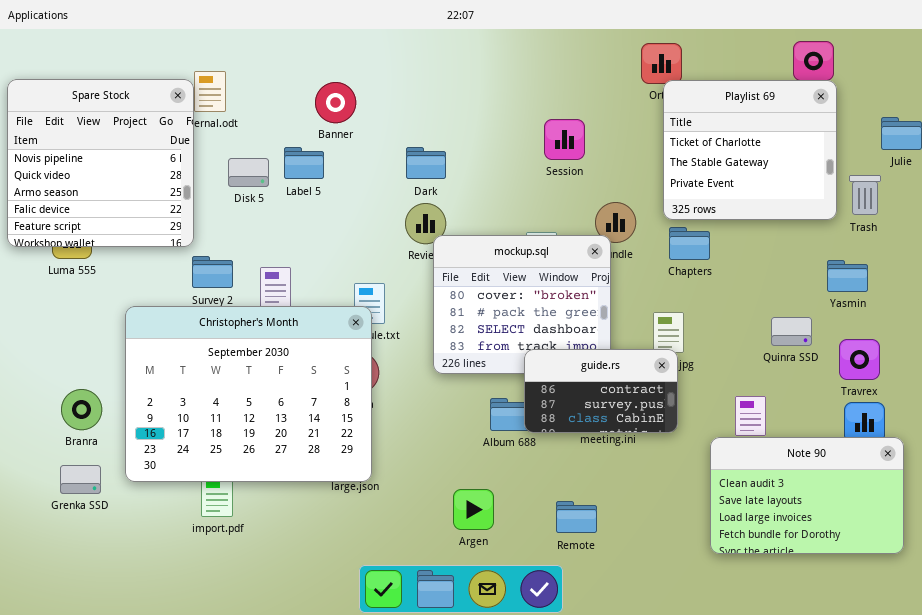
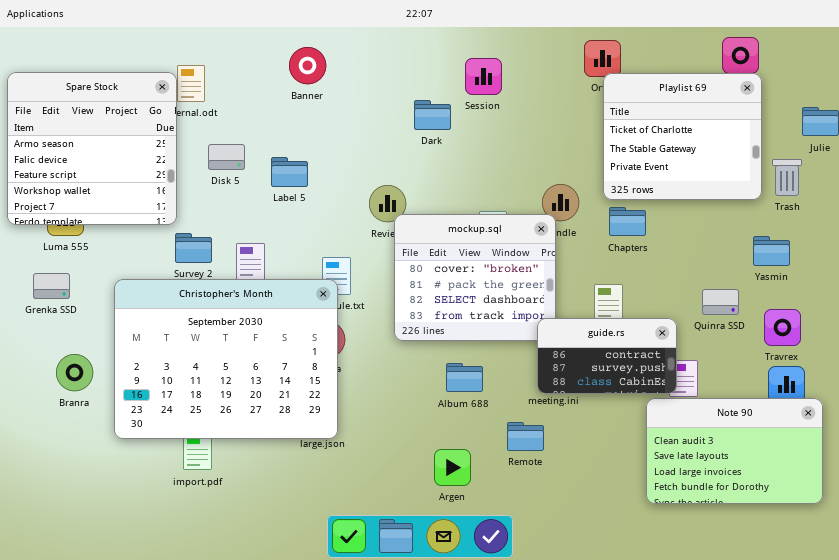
Spare Stock: [7,79,194,247] -> [7,72,177,225], scrolled down 2 rows
Banner: [315,82,356,123] -> [289,47,326,84], moved
Session: [544,119,585,160] -> [465,58,502,95], moved
Label 5: [284,147,324,179] -> [271,157,308,187], moved
Dark: [406,147,446,179] -> [414,100,451,130], moved
guide.rs: [524,349,678,433] -> [537,318,677,394], moved
Grenka SSD: [60,465,101,494] -> [33,273,70,299], moved
Argen: [453,489,494,530] -> [434,449,471,486], moved
Remote: [556,501,597,533] -> [507,422,544,451], moved

